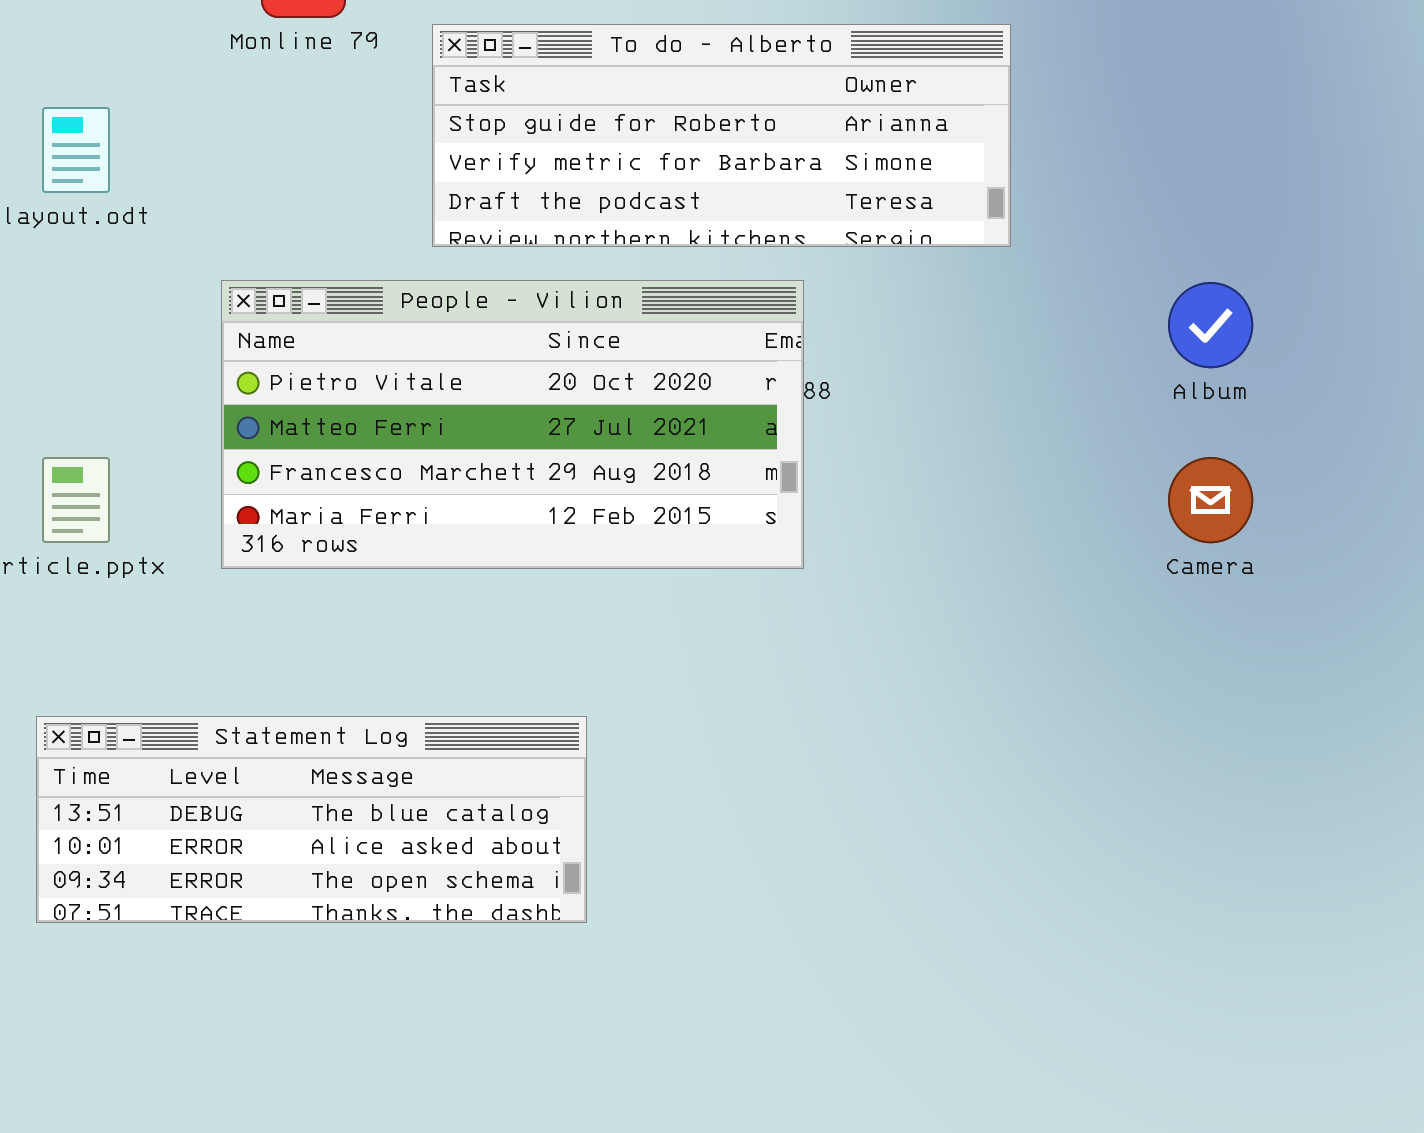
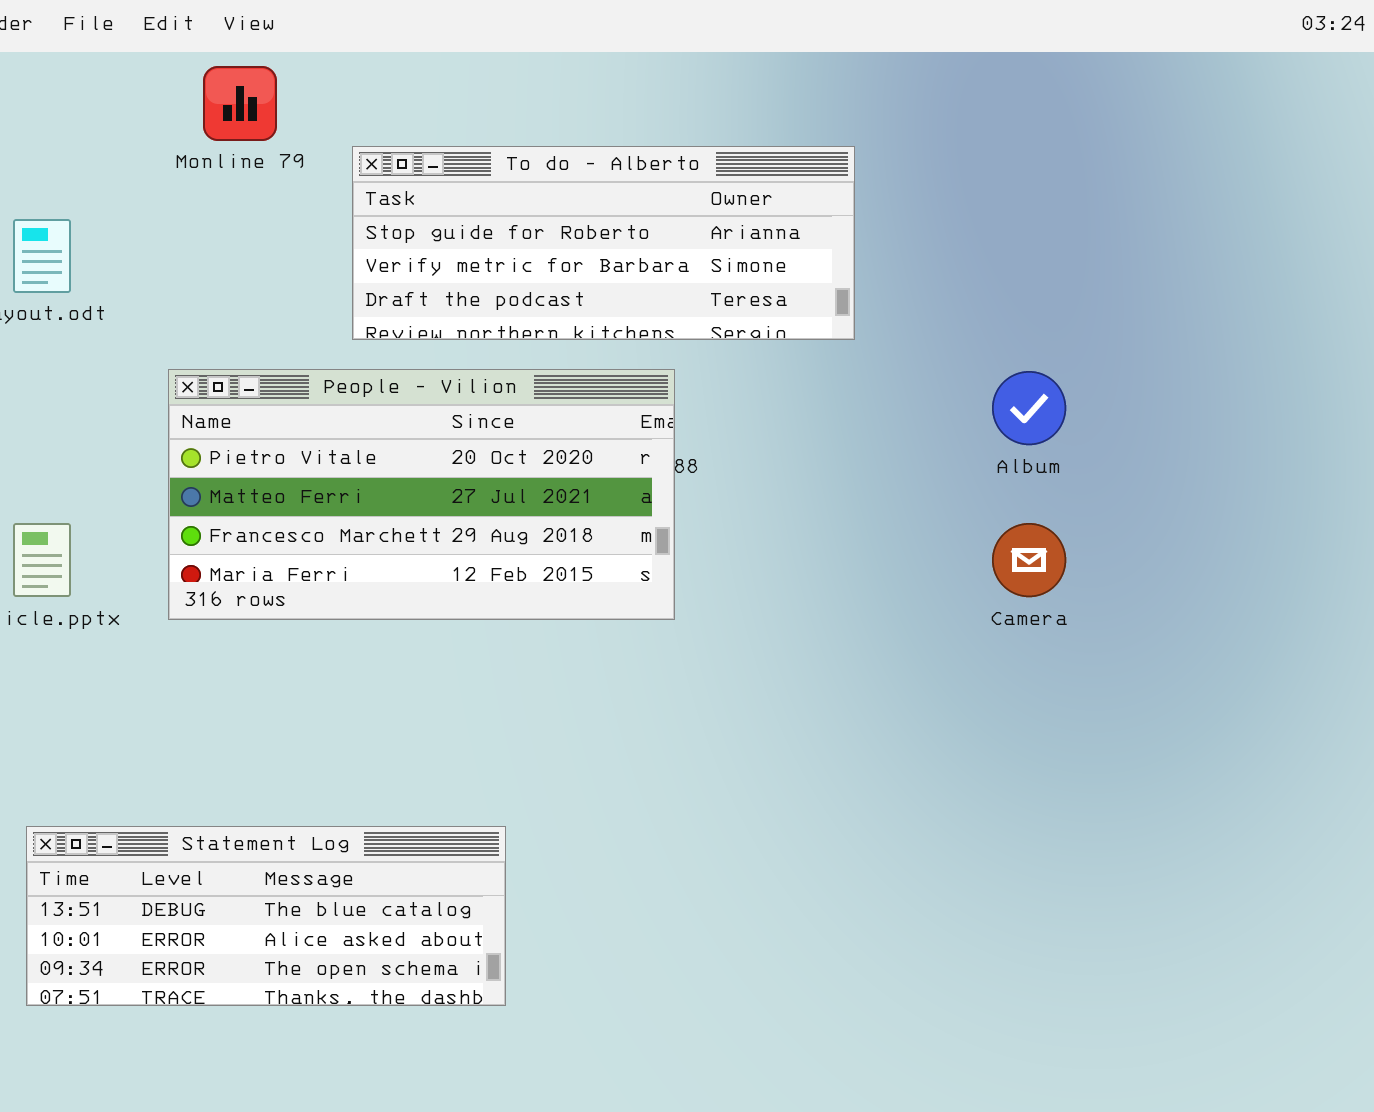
Statement Log: [36,716,587,923] -> [26,826,506,1006], moved

